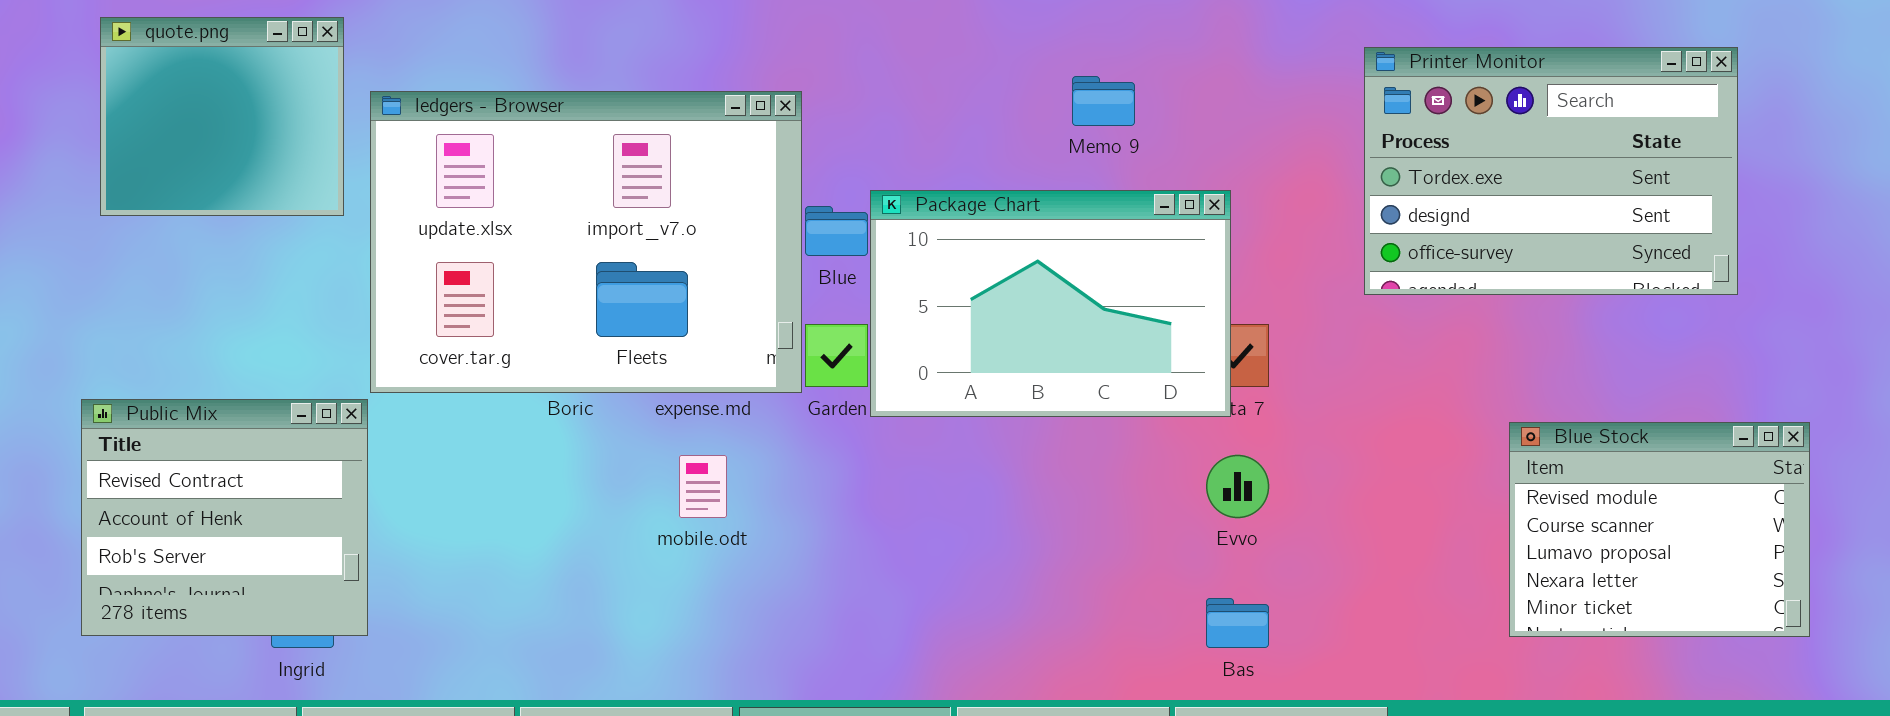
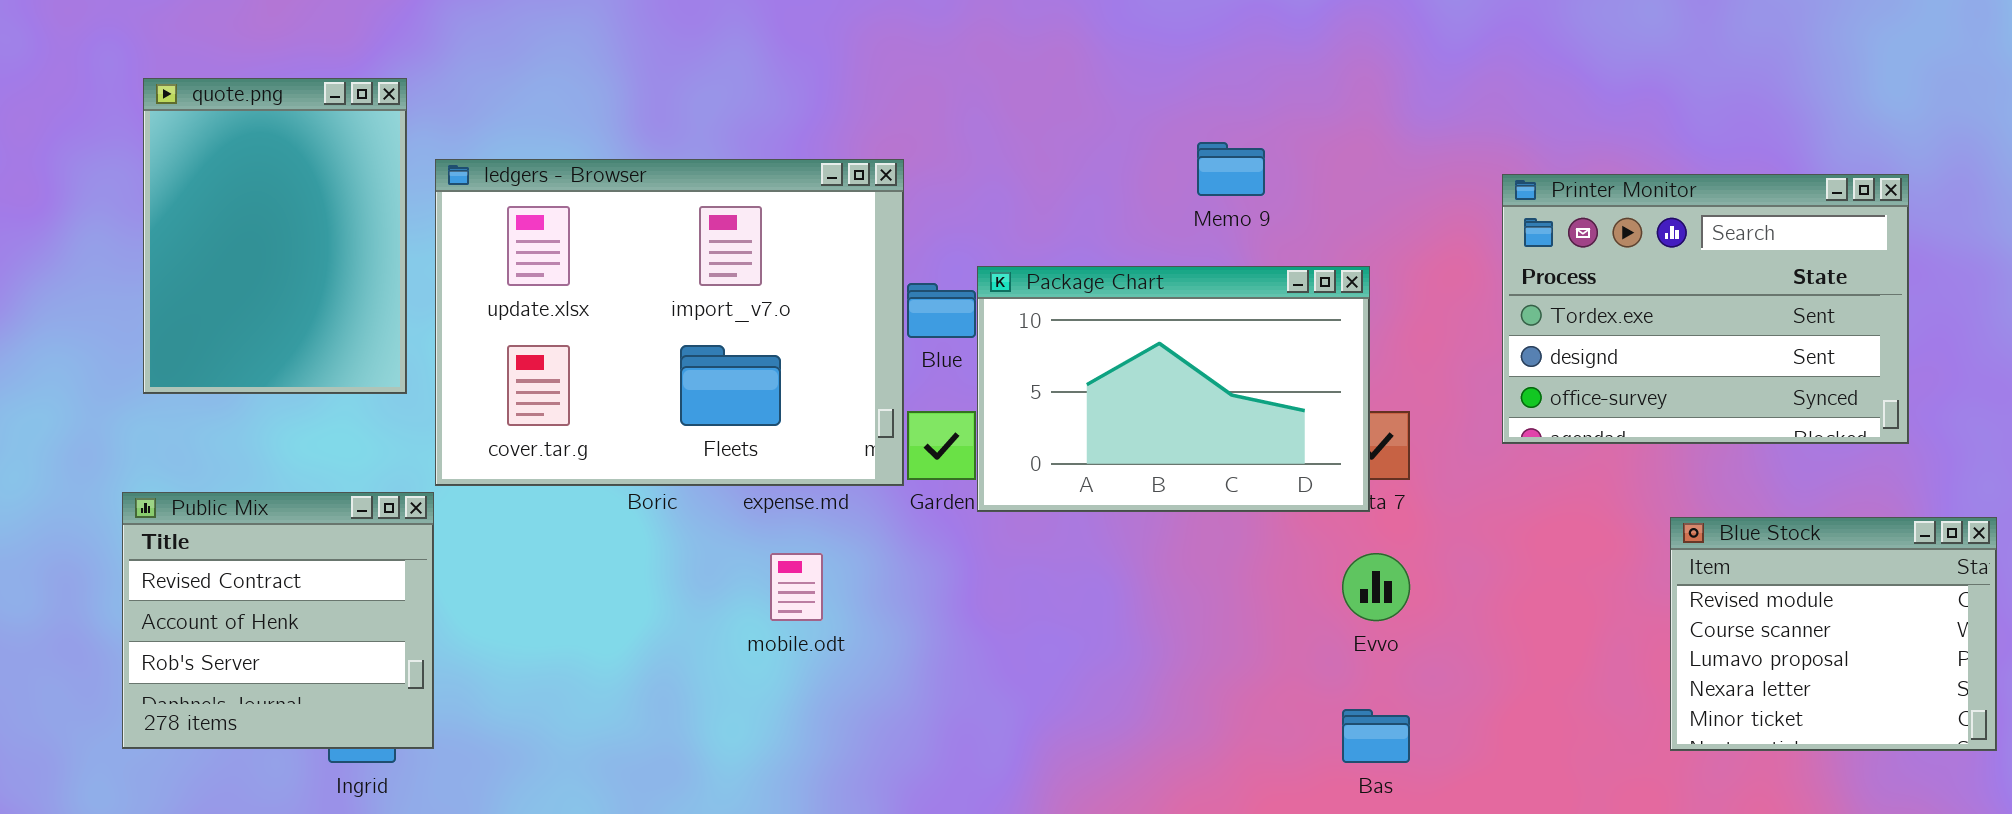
quote.png: [100,17,344,216] -> [143,78,407,394], resized
Printer Monitor: [1364,47,1738,295] -> [1502,174,1909,444], moved

